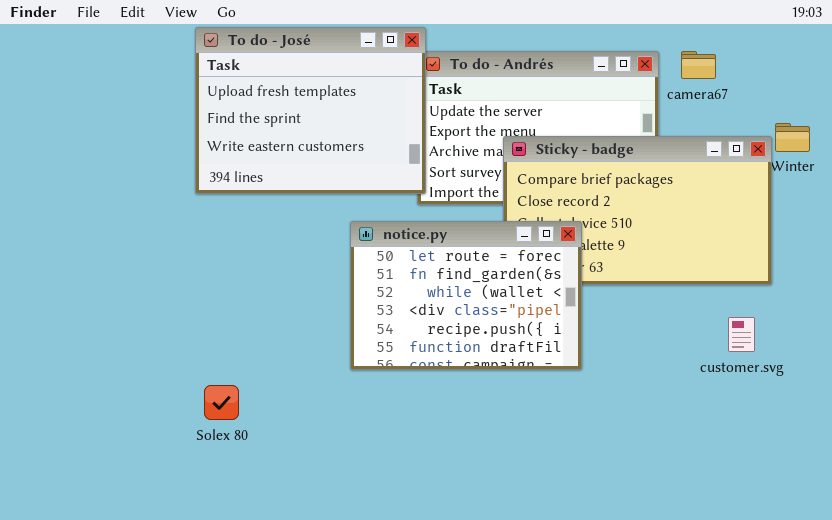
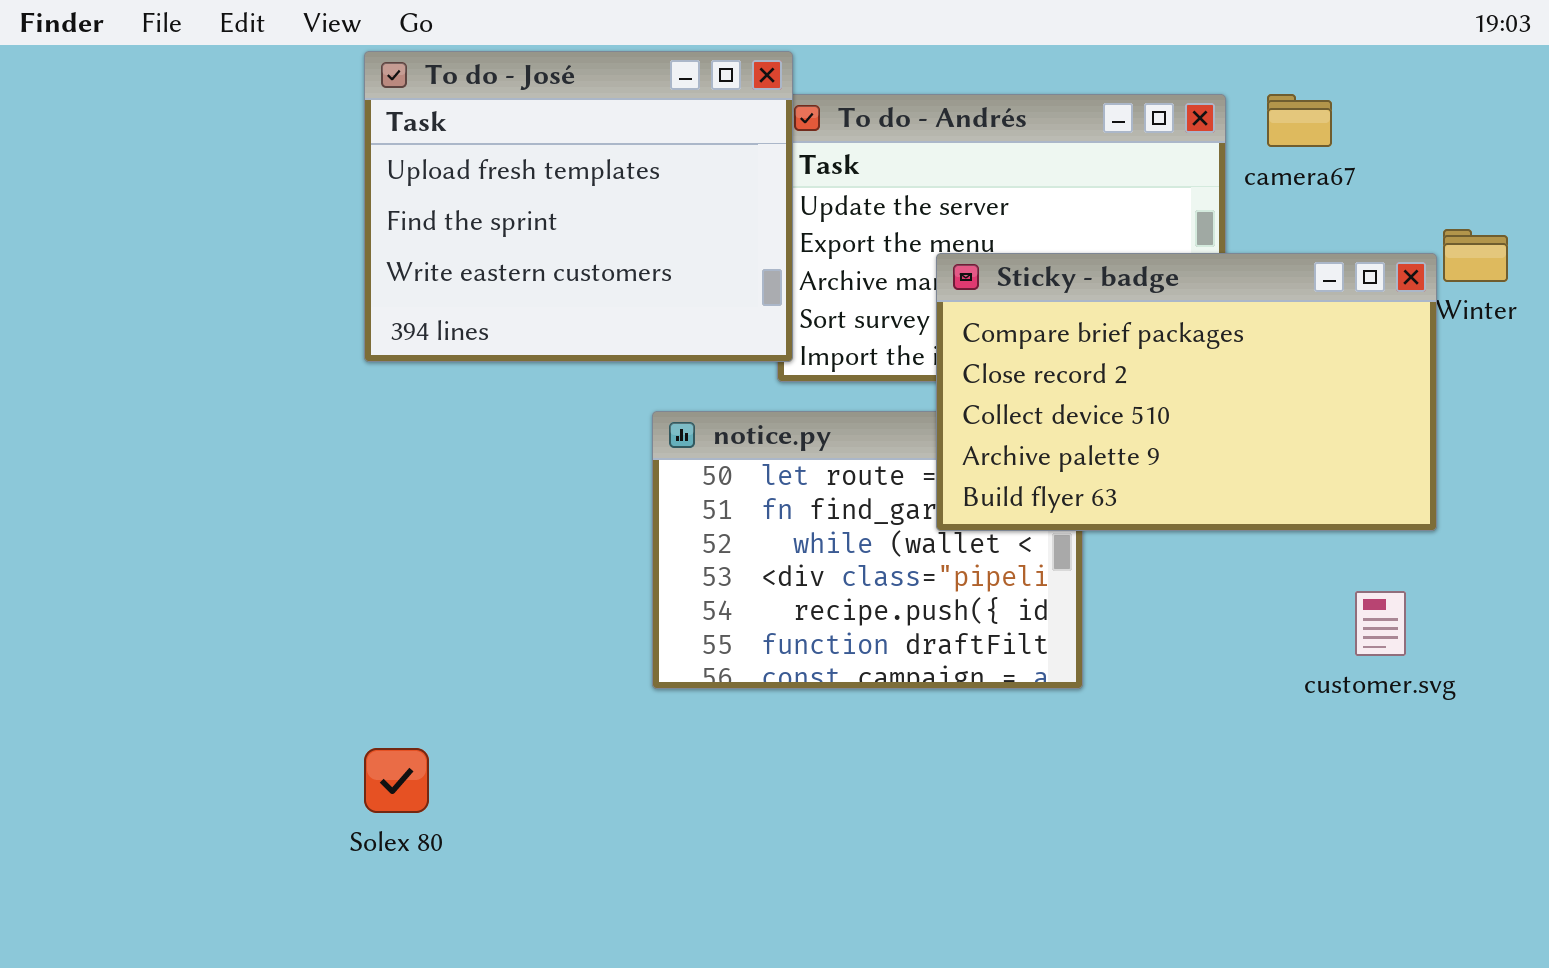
Sticky - badge: [503,136,772,285] -> [936,253,1437,531], raised
Solex 80: [204,385,239,420] -> [364,748,429,813], moved

